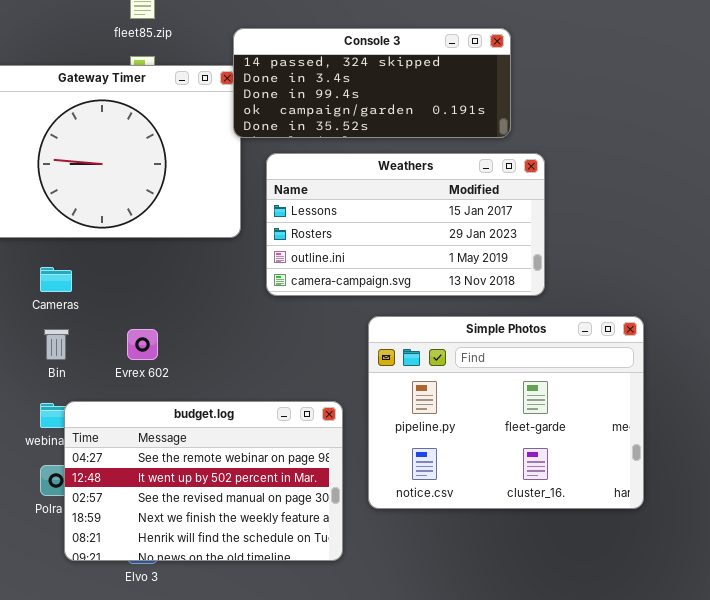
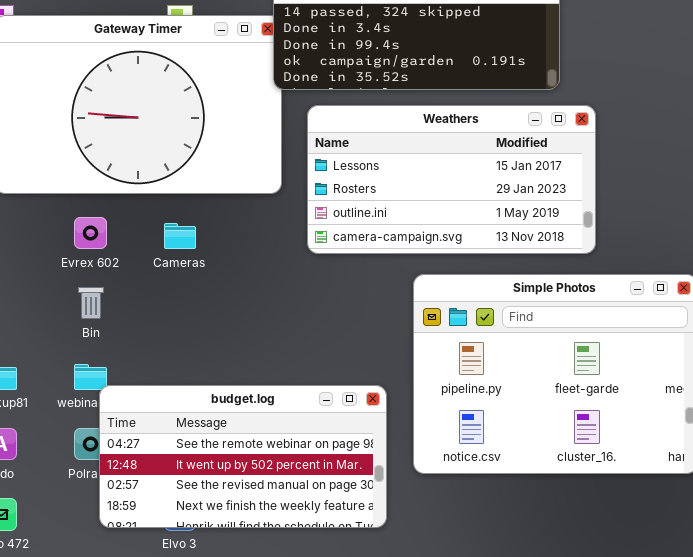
Cameras: [40,267,72,292] -> [164,223,196,249], moved
Evrex 602: [127,329,158,360] -> [74,217,107,249], moved
budget.log: [64,401,343,561] -> [99,385,387,528], resized

